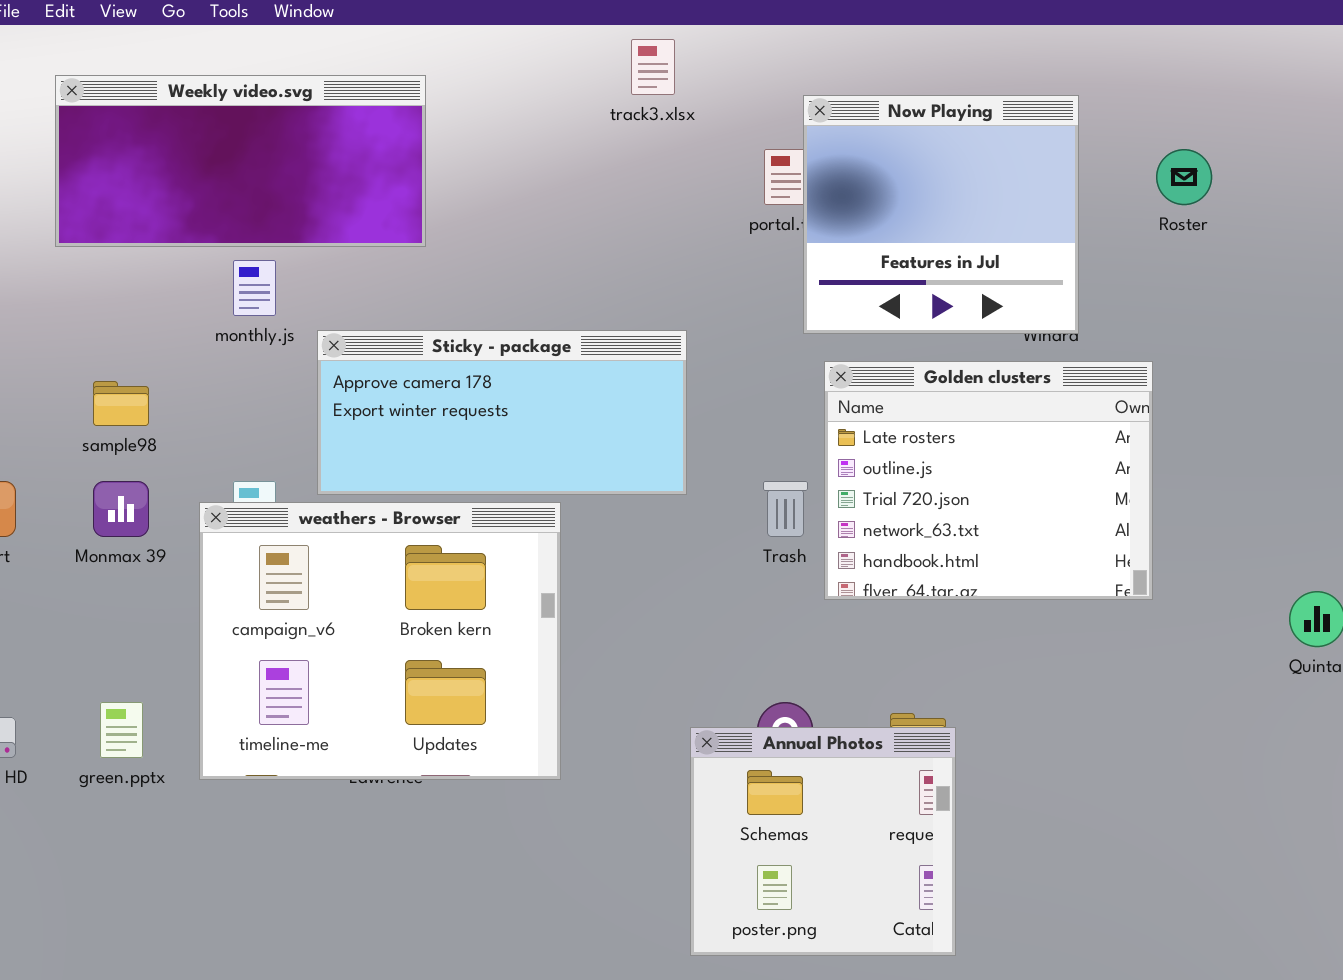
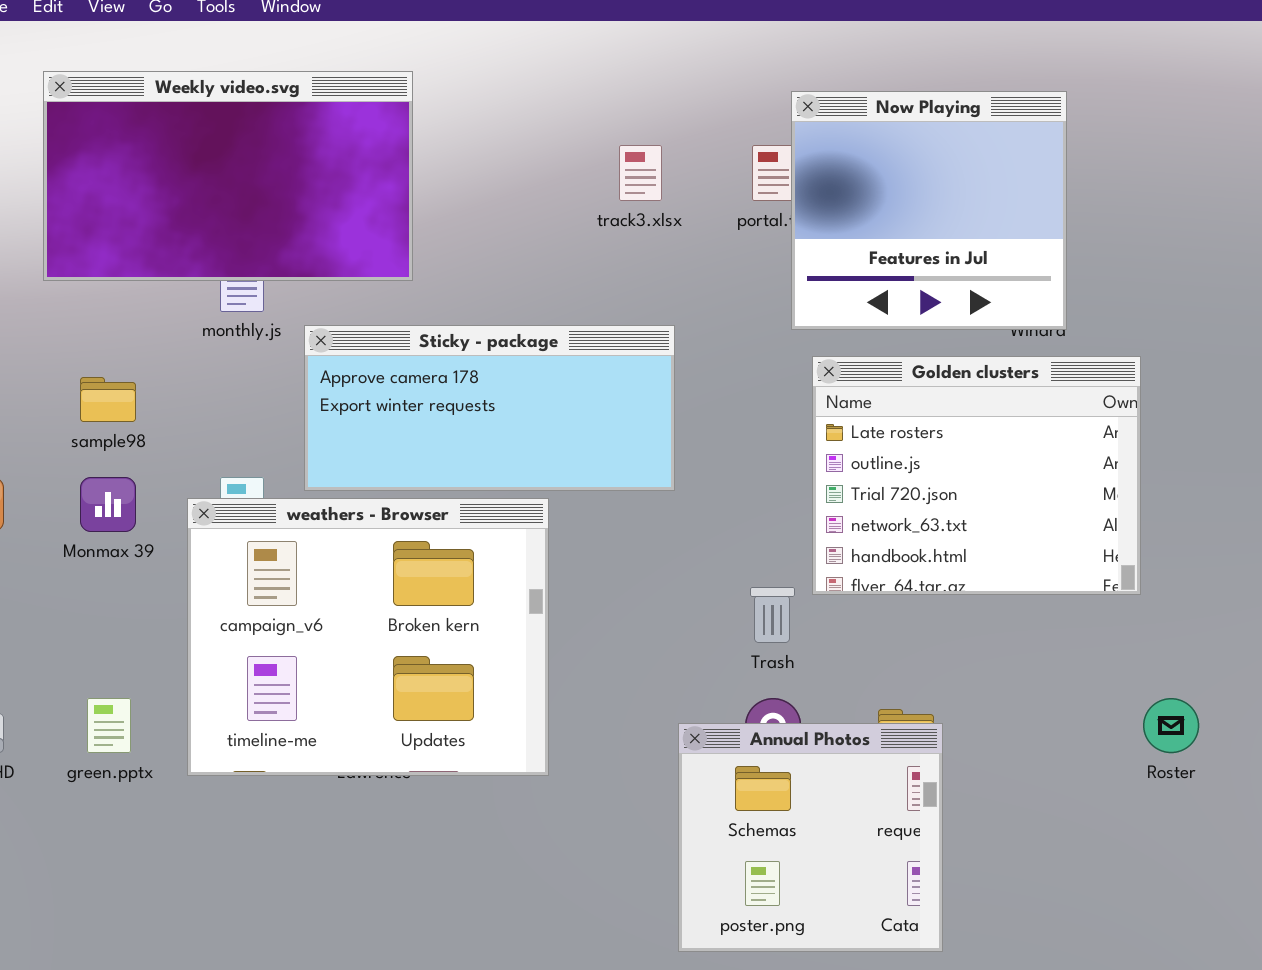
track3.xlsx: [631,39,675,95] -> [619,145,662,201], moved
Weekly video.svg: [55,75,426,247] -> [43,71,413,281], resized
Roster: [1156,149,1212,205] -> [1143,698,1199,753], moved
Trash: [763,481,808,537] -> [750,587,795,643], moved

